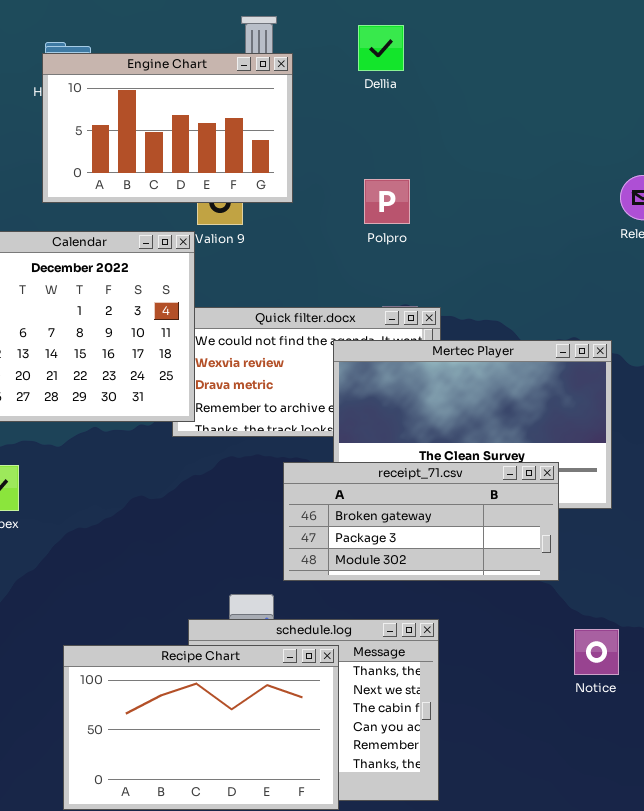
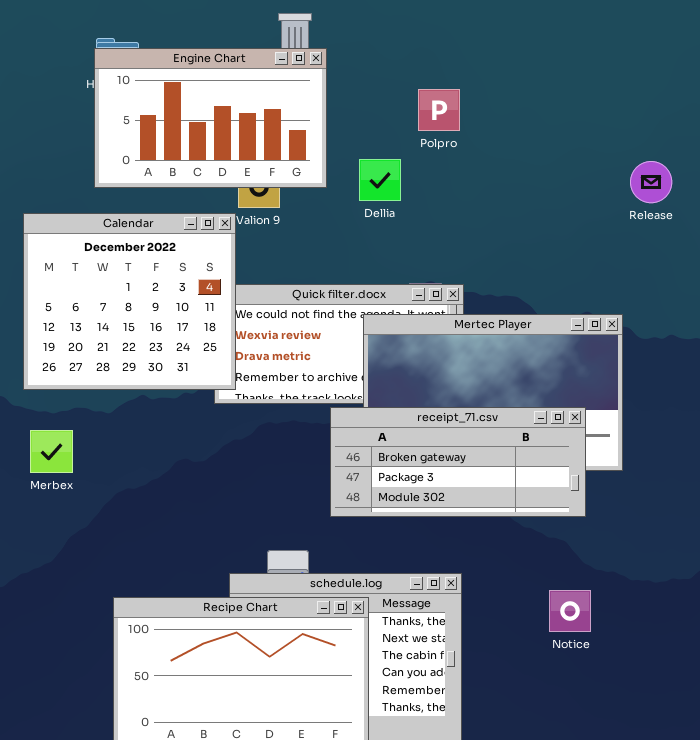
Dellia: [358,25,404,71] -> [359,159,401,201], moved
Polpro: [364,179,410,224] -> [418,89,460,131], moved
receipt_71.csv: [283,462,559,581] -> [330,407,586,517], moved
Notice: [574,629,619,675] -> [549,590,591,632], moved

